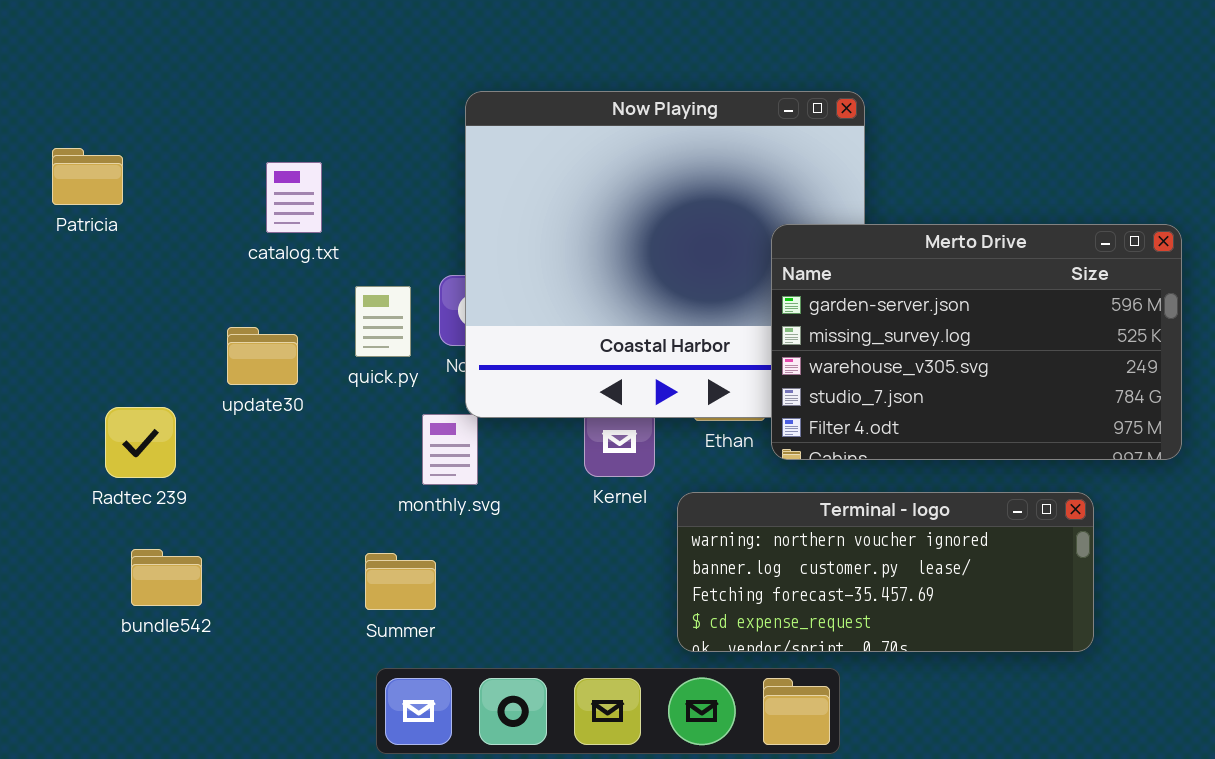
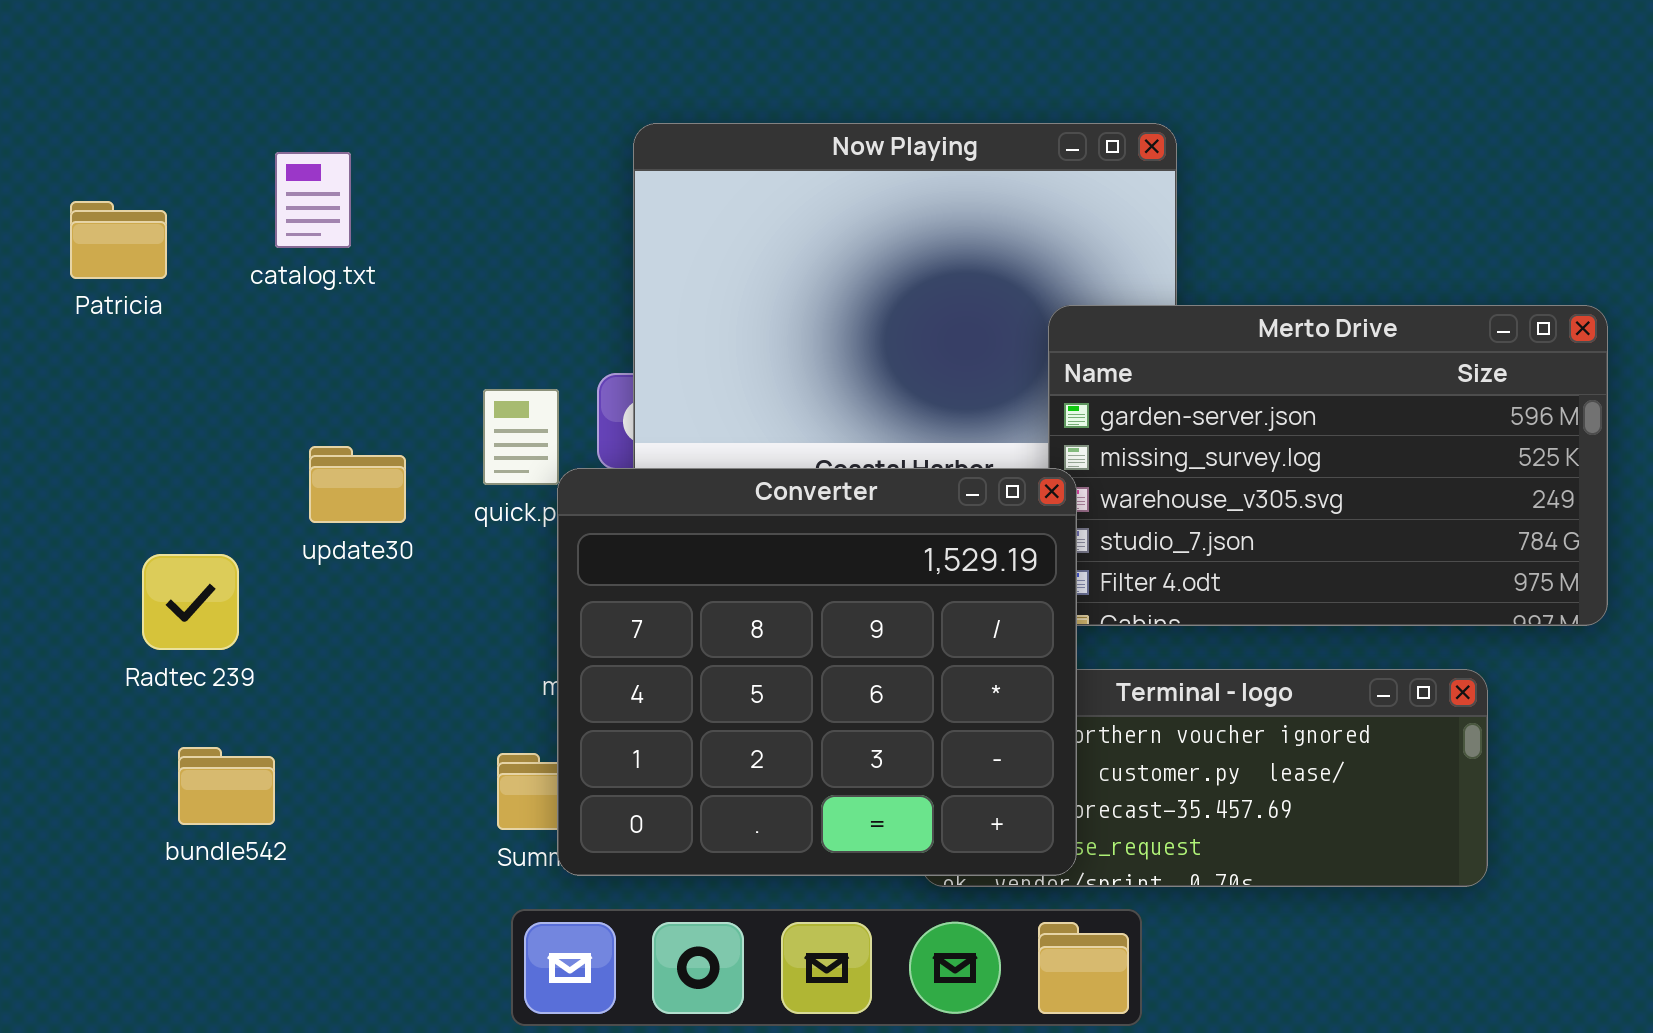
catalog.txt: [266,162,322,233] -> [275,152,351,248], moved
Converter: none -> [557,468,1077,876], opened

